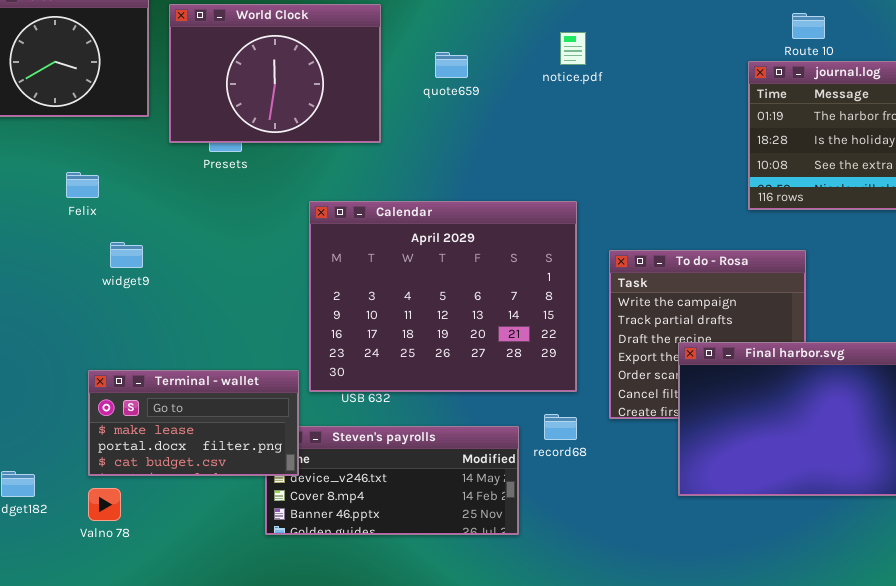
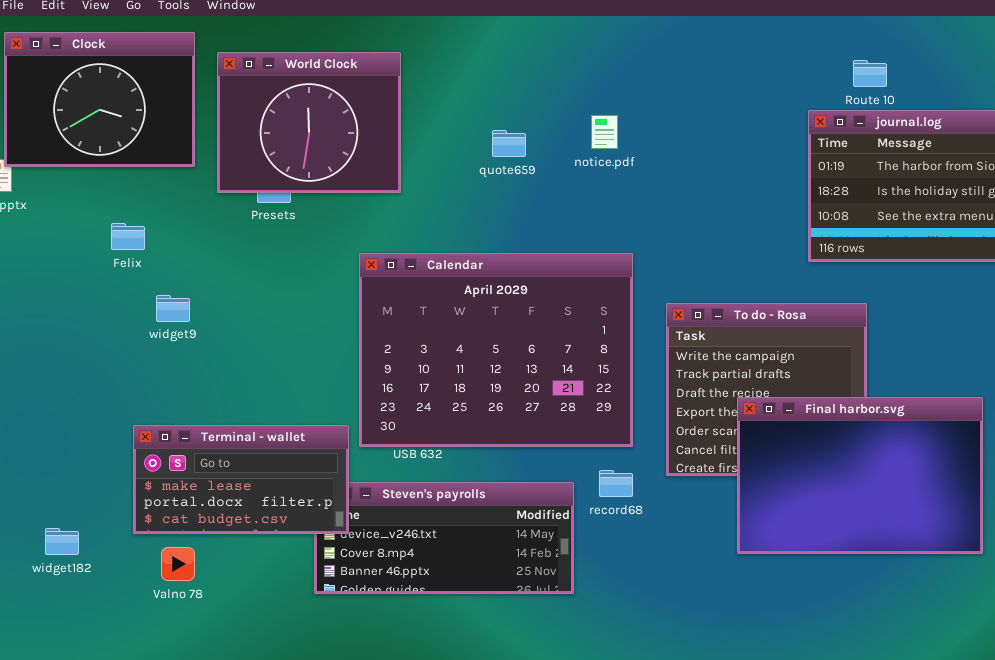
World Clock: [169,4,381,143] -> [217,52,401,193], resized
notice.pdf: [560,32,586,65] -> [591,115,618,149], moved
quote659: [435,52,468,78] -> [492,130,526,157], moved
Valno 78: [88,488,121,521] -> [161,547,195,581], moved

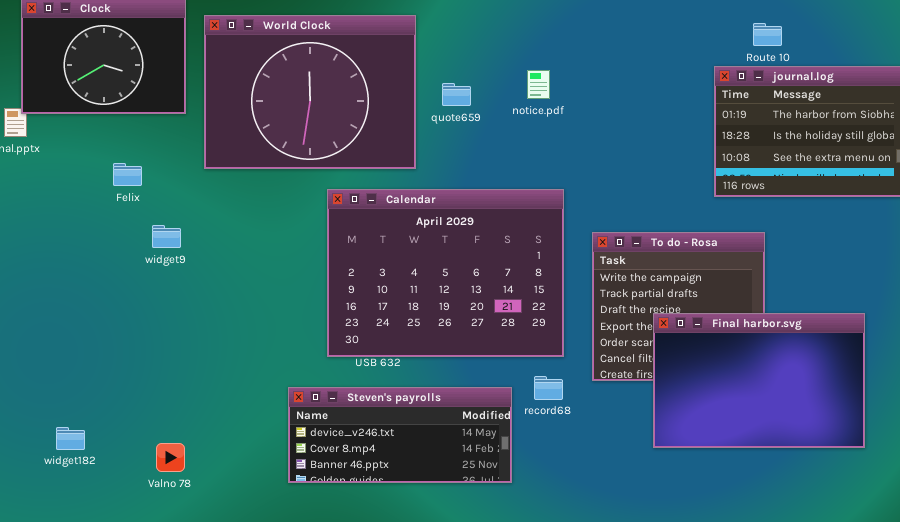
World Clock: [217,52,401,193] -> [204,15,416,169], resized
Terminal - wallet: [133,425,349,534] -> none, closed

